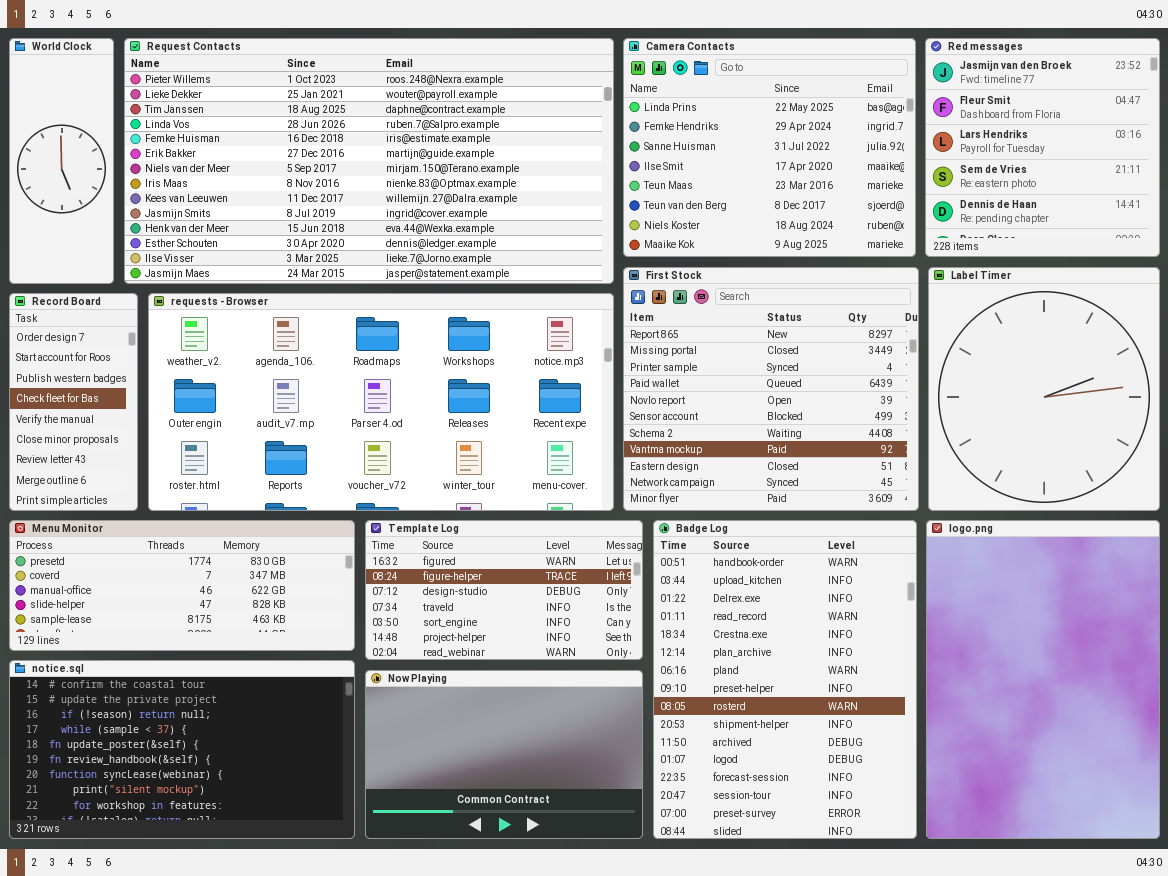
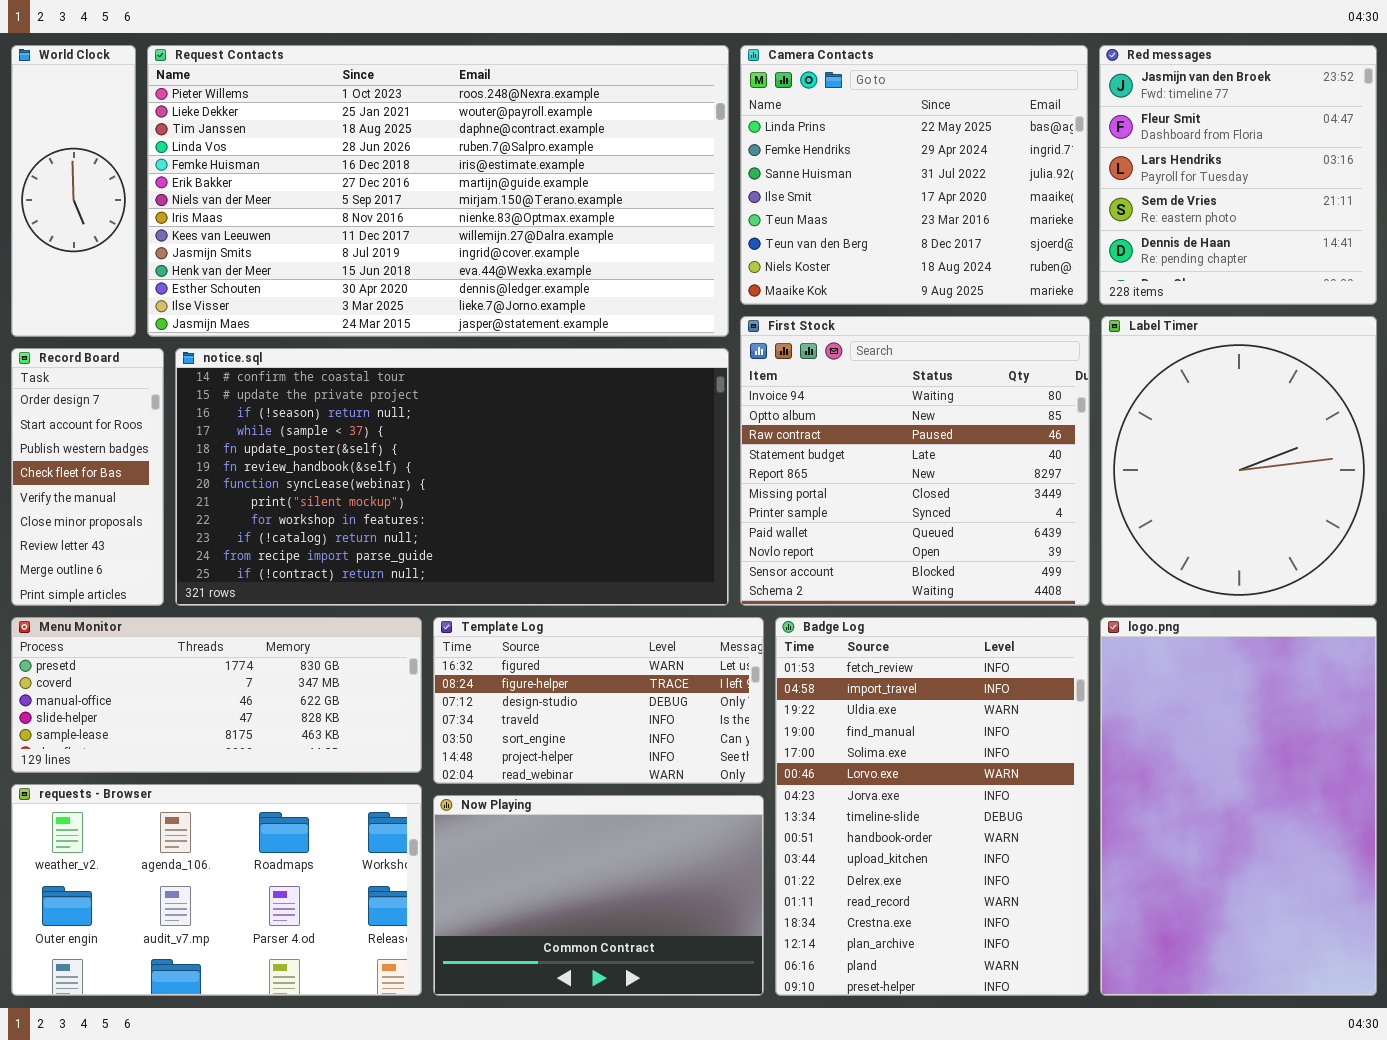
First Stock: [623,267,919,511] -> [740,316,1090,606], scrolled up 4 rows
requests - Browser: [148,293,614,511] -> [11,784,422,996], moved, resized
Badge Log: [653,520,917,839] -> [775,617,1089,996], scrolled up 8 rows
notice.sql: [9,660,355,839] -> [175,348,729,606], moved, resized

